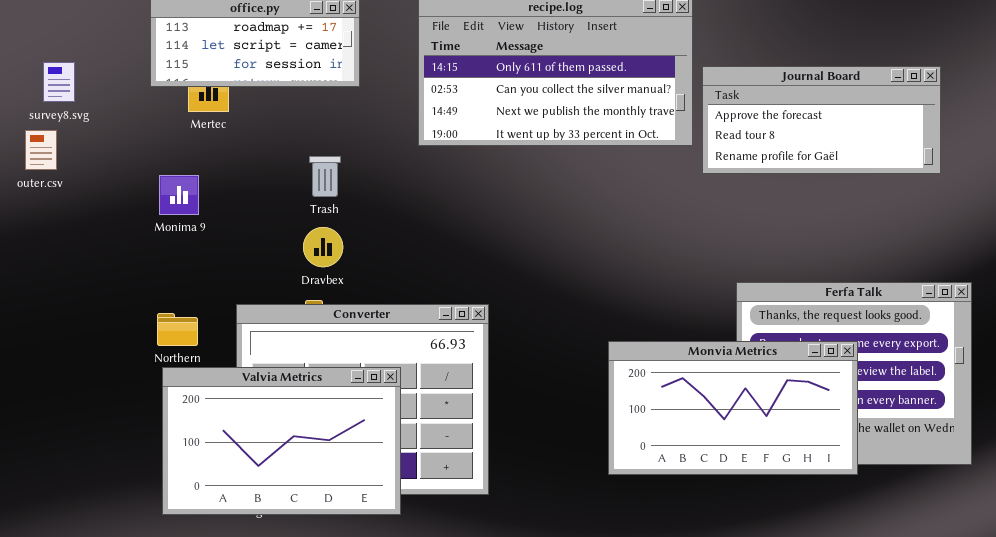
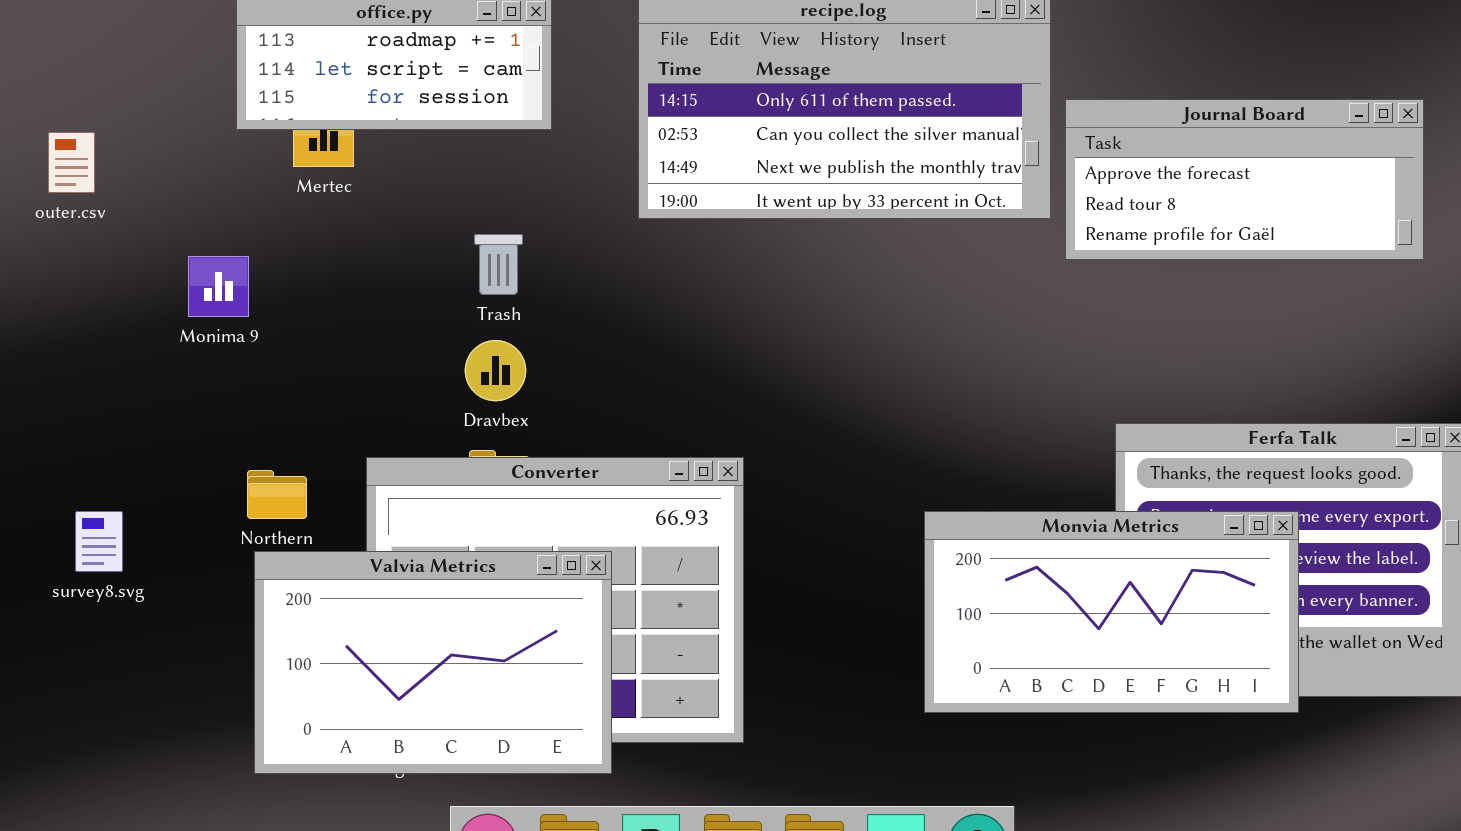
survey8.svg: [43,62,75,102] -> [75,511,123,572], moved
outer.csv: [25,130,57,170] -> [48,132,95,193], moved
Monima 9: [159,175,199,215] -> [188,256,249,317], moved

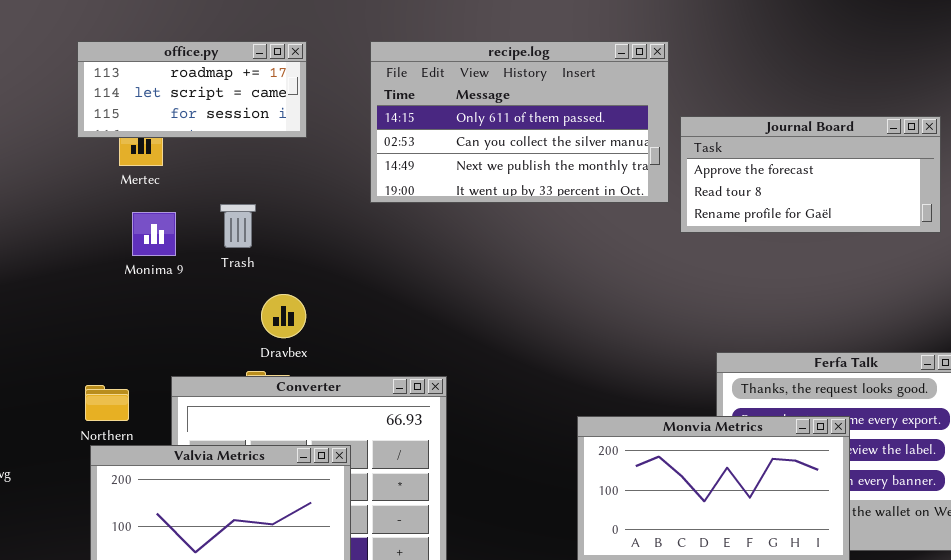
Trash: [474,234,523,295] -> [220,204,256,248], moved
Monima 9: [188,256,249,317] -> [132,212,176,256], moved
Dravbex: [465,340,526,401] -> [261,294,306,338], moved

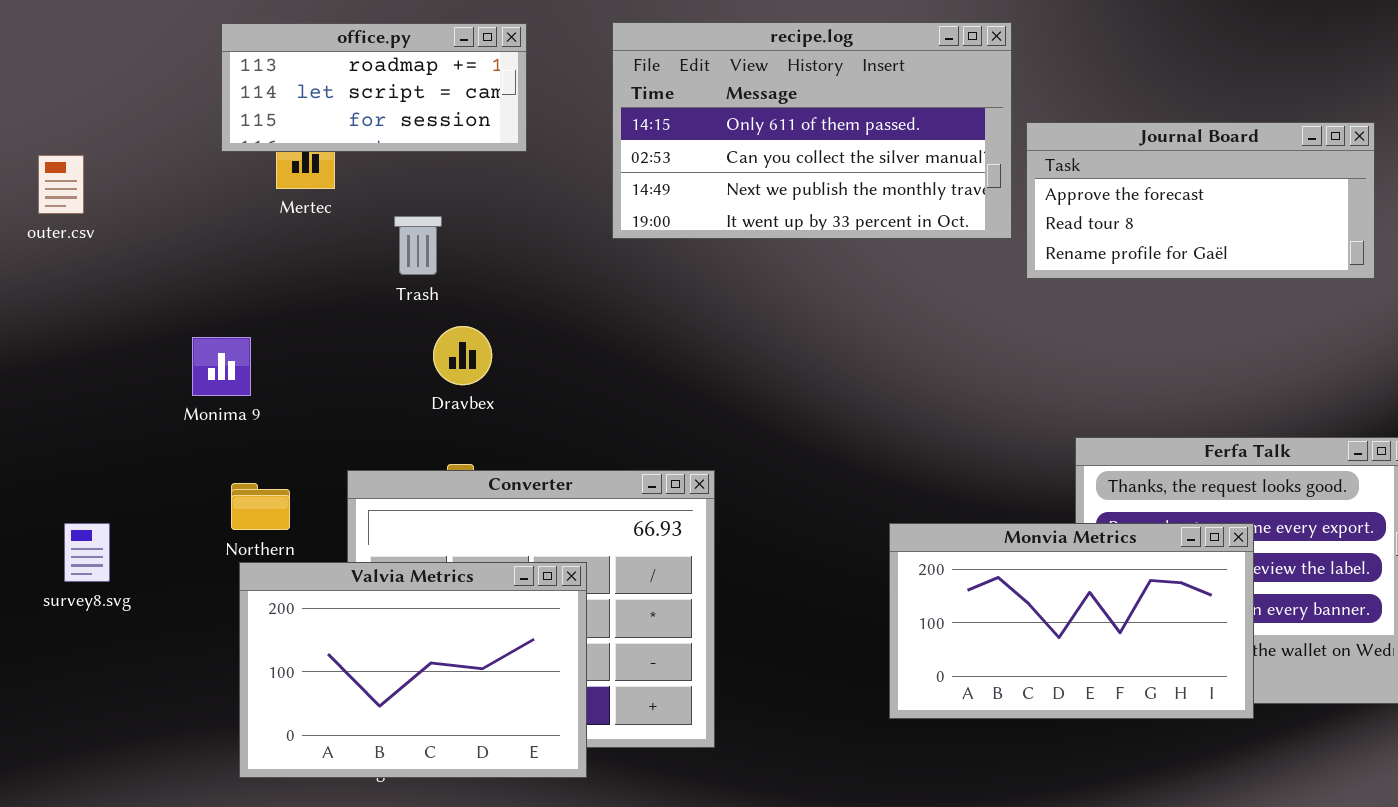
Trash: [220,204,256,248] -> [394,216,442,275], moved
Monima 9: [132,212,176,256] -> [192,337,251,396], moved
Dravbex: [261,294,306,338] -> [433,326,492,385], moved

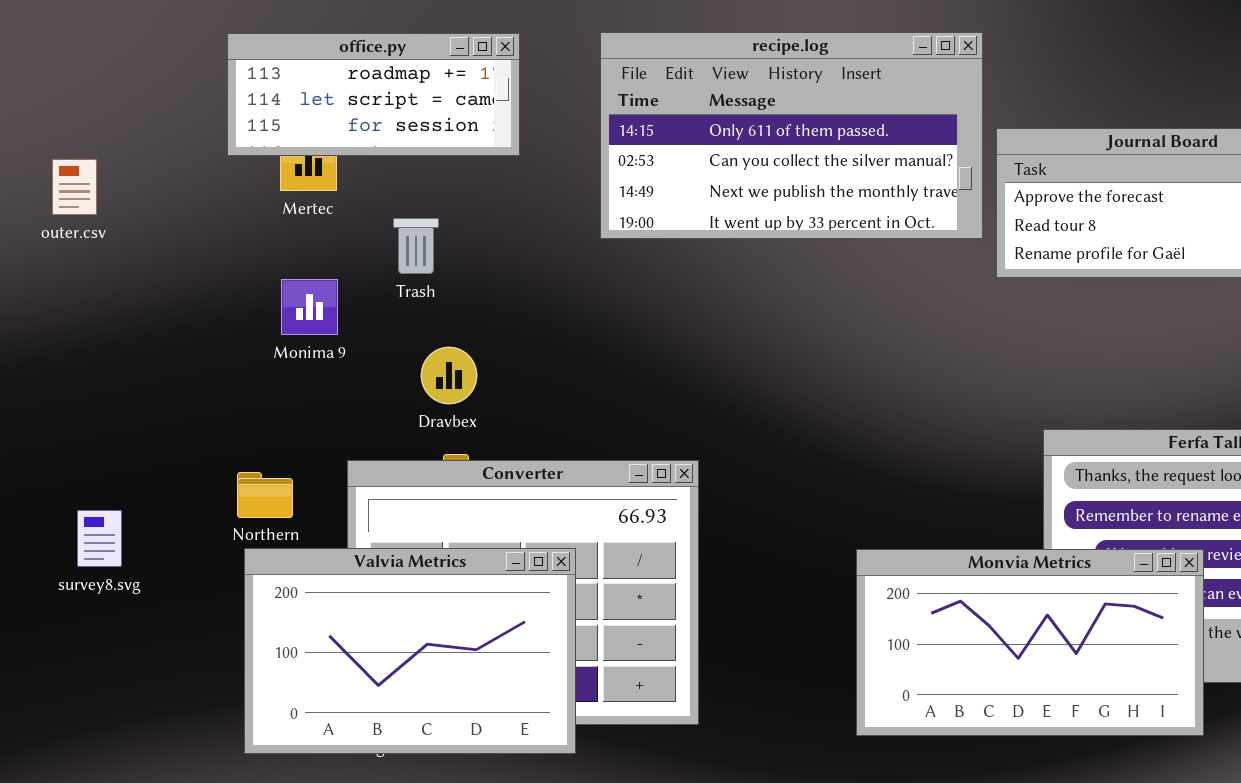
Dravbex: [433,326,492,385] -> [421,347,477,404], moved
Monima 9: [192,337,251,396] -> [281,279,338,335], moved
Monvia Metrics: [889,523,1254,719] -> [856,549,1204,736], moved

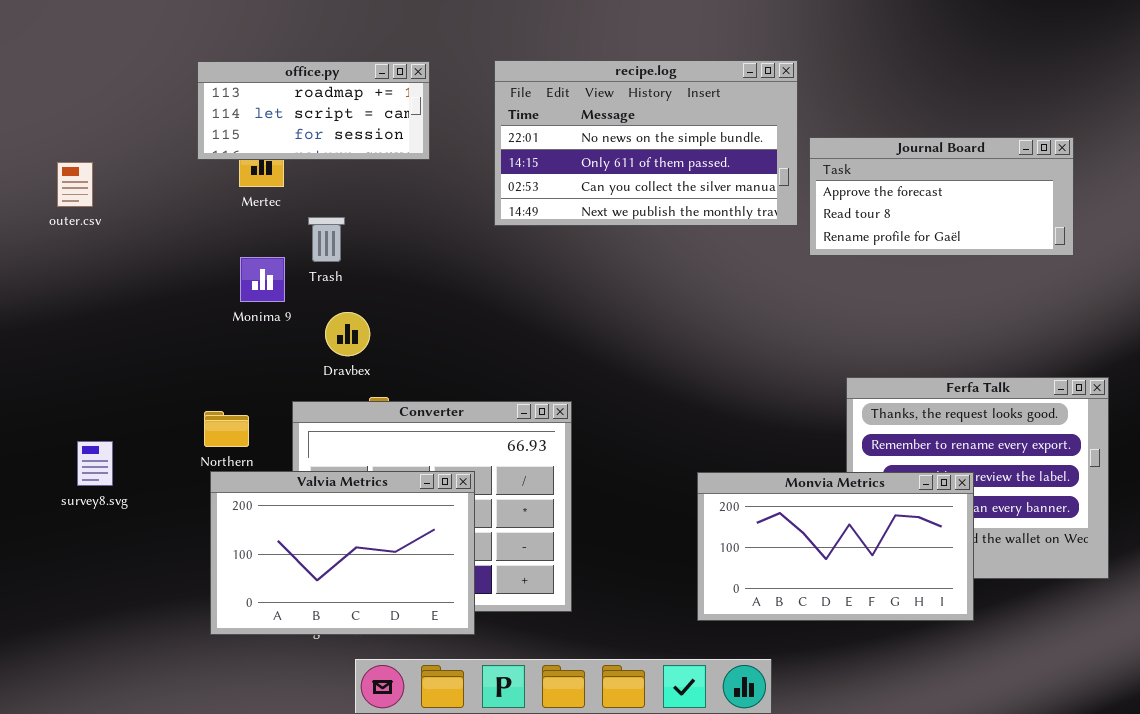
recipe.log: [600,32,983,239] -> [494,60,798,226], scrolled up 1 row
Trash: [393,218,439,274] -> [308,217,345,262], moved
Dravbex: [421,347,477,404] -> [325,312,370,356], moved

